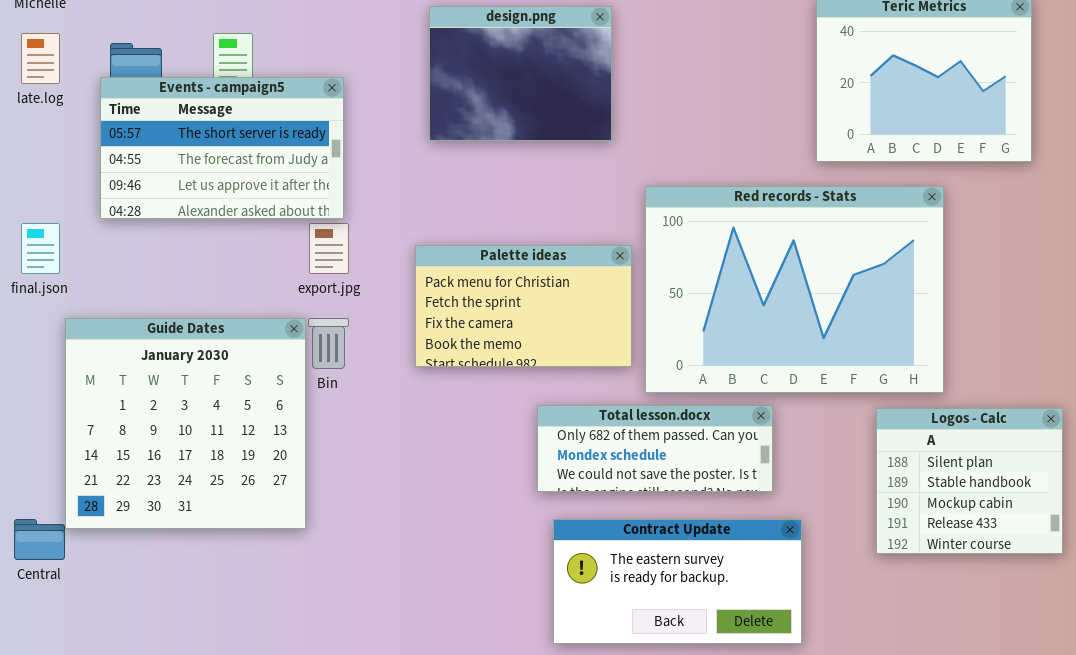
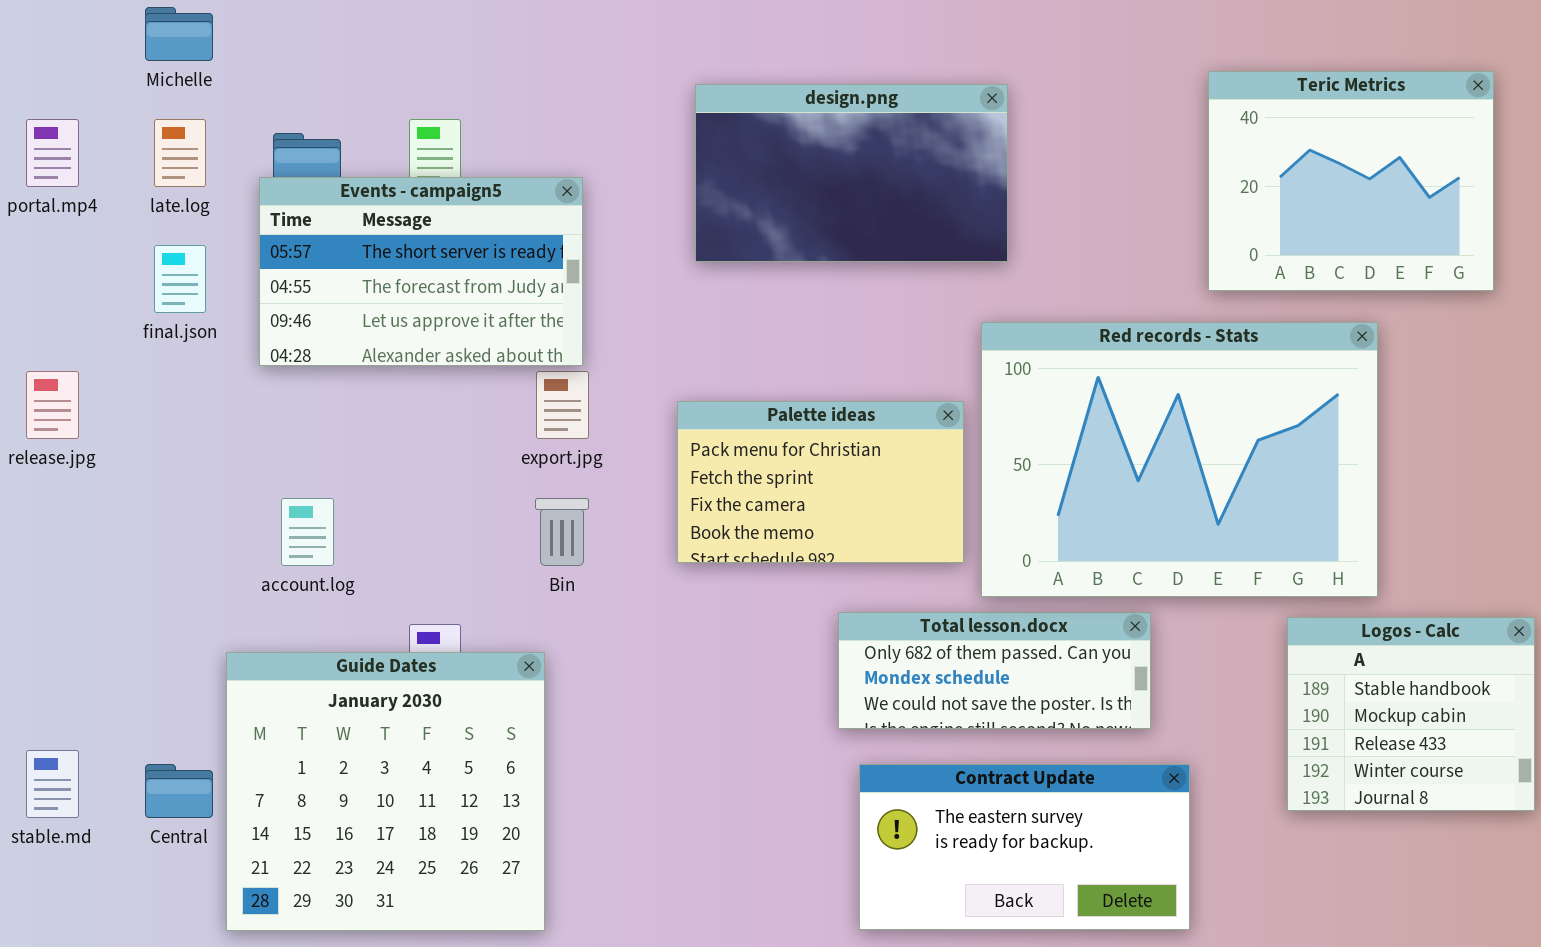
design.png: [429,6,612,141] -> [695,84,1008,262], resized
final.json: [21,223,60,274] -> [154,245,206,313], moved
Guide Dates: [65,318,306,529] -> [226,652,545,931], moved
Logos - Calc: [876,408,1063,554] -> [1287,617,1535,811], scrolled down 1 row

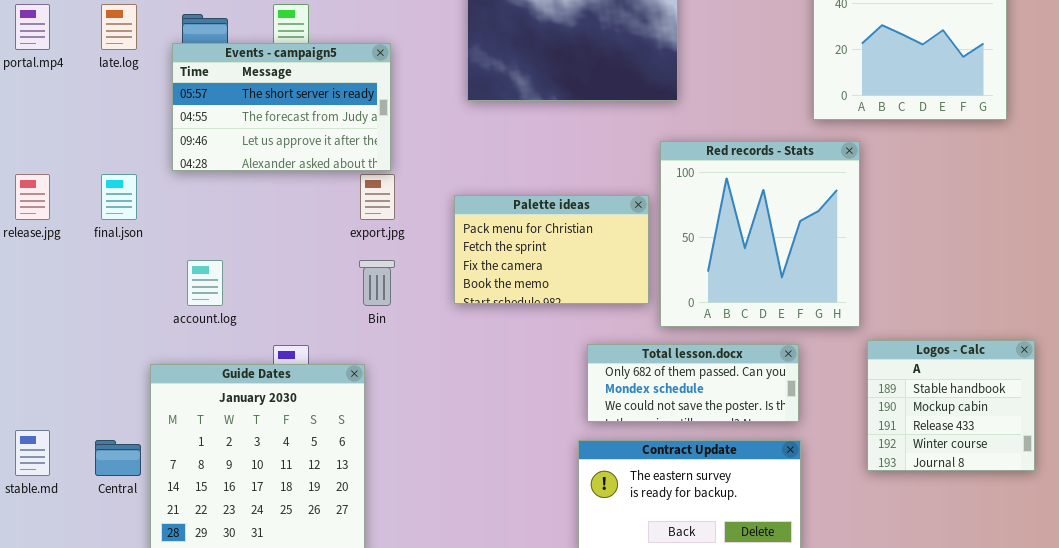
final.json: [154,245,206,313] -> [101,174,137,220], moved
Red records - Stats: [981,322,1378,597] -> [660,141,860,327], resized
Total lesson.docx: [838,612,1151,729] -> [587,344,799,422], moved

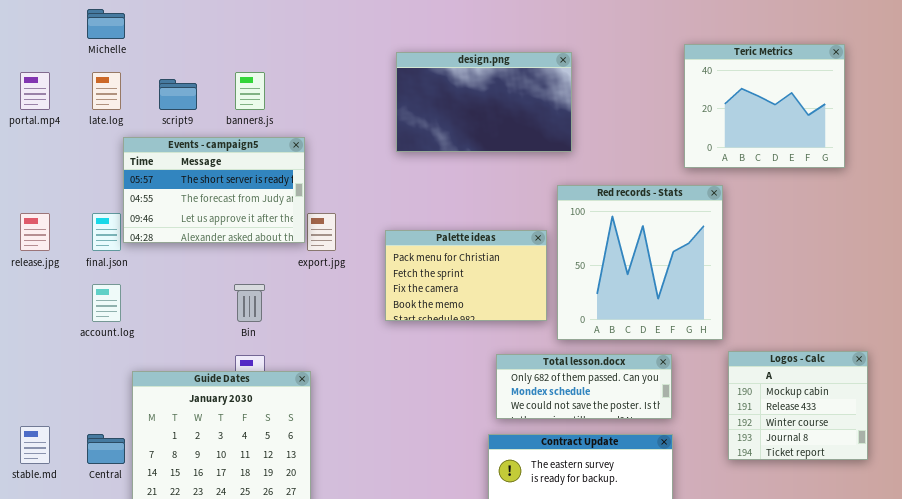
Events - campaign5: [172,43,391,171] -> [123,137,305,243], moved
account.log: [187,260,223,306] -> [92,284,121,322], moved
Bin: [359,260,395,306] -> [234,284,265,322], moved
Logos - Calc: [867,340,1035,471] -> [728,351,868,460], scrolled down 1 row

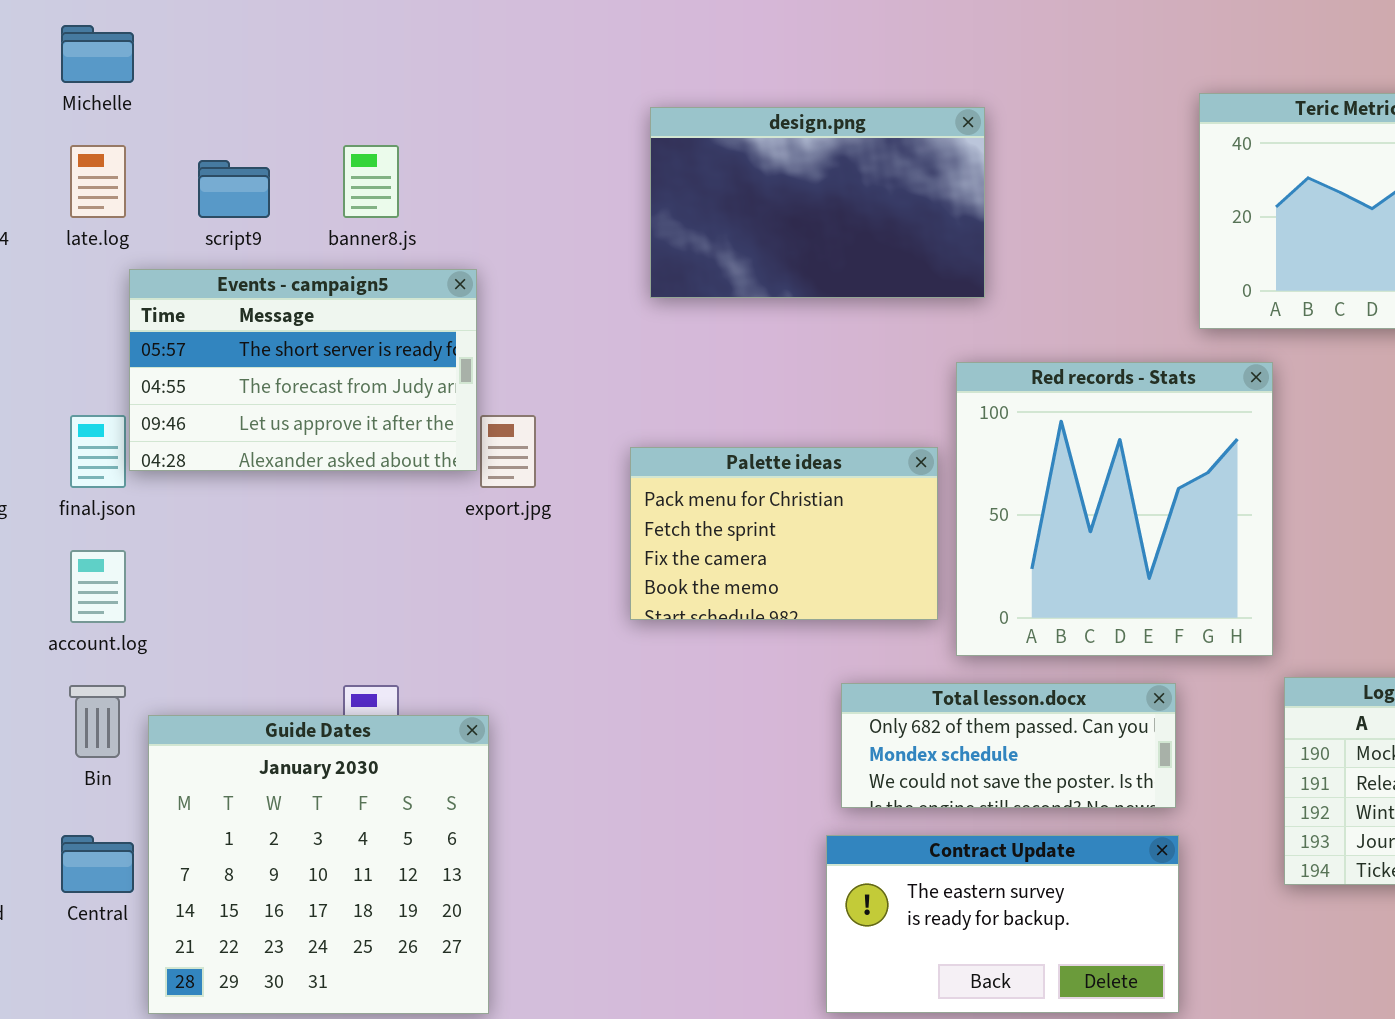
Bin: [234,284,265,322] -> [69,685,126,758], moved

